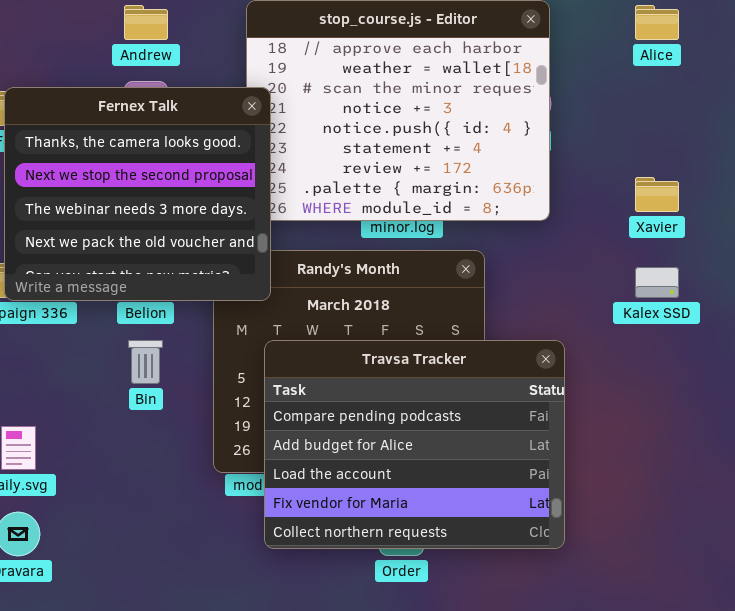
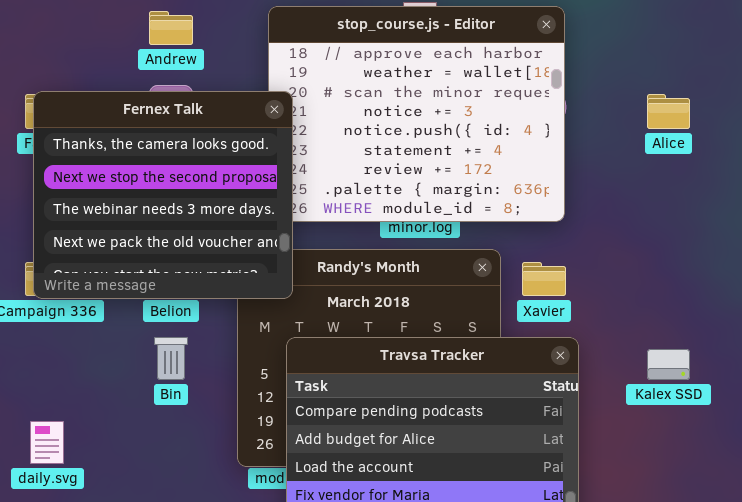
Alice: [635,5,679,40] -> [647,94,690,129], moved
Xavier: [635,177,679,212] -> [522,262,566,296], moved
Kalex SSD: [635,267,679,298] -> [647,349,690,380], moved

